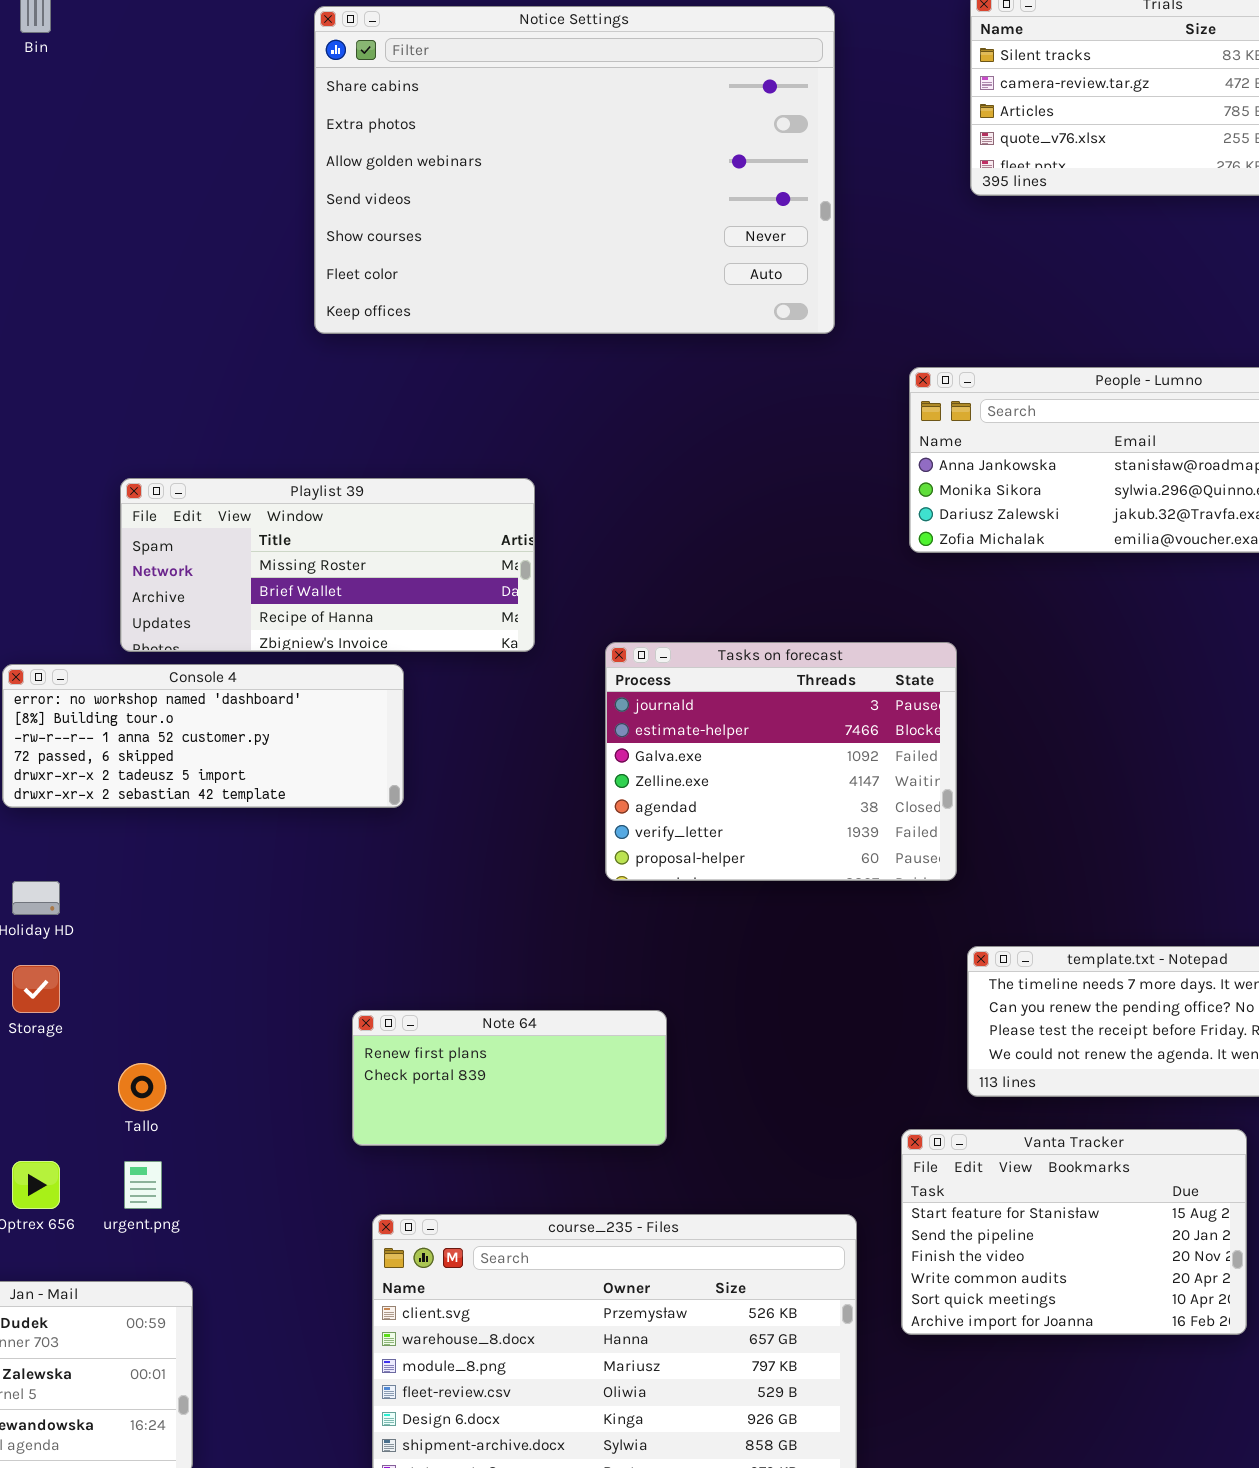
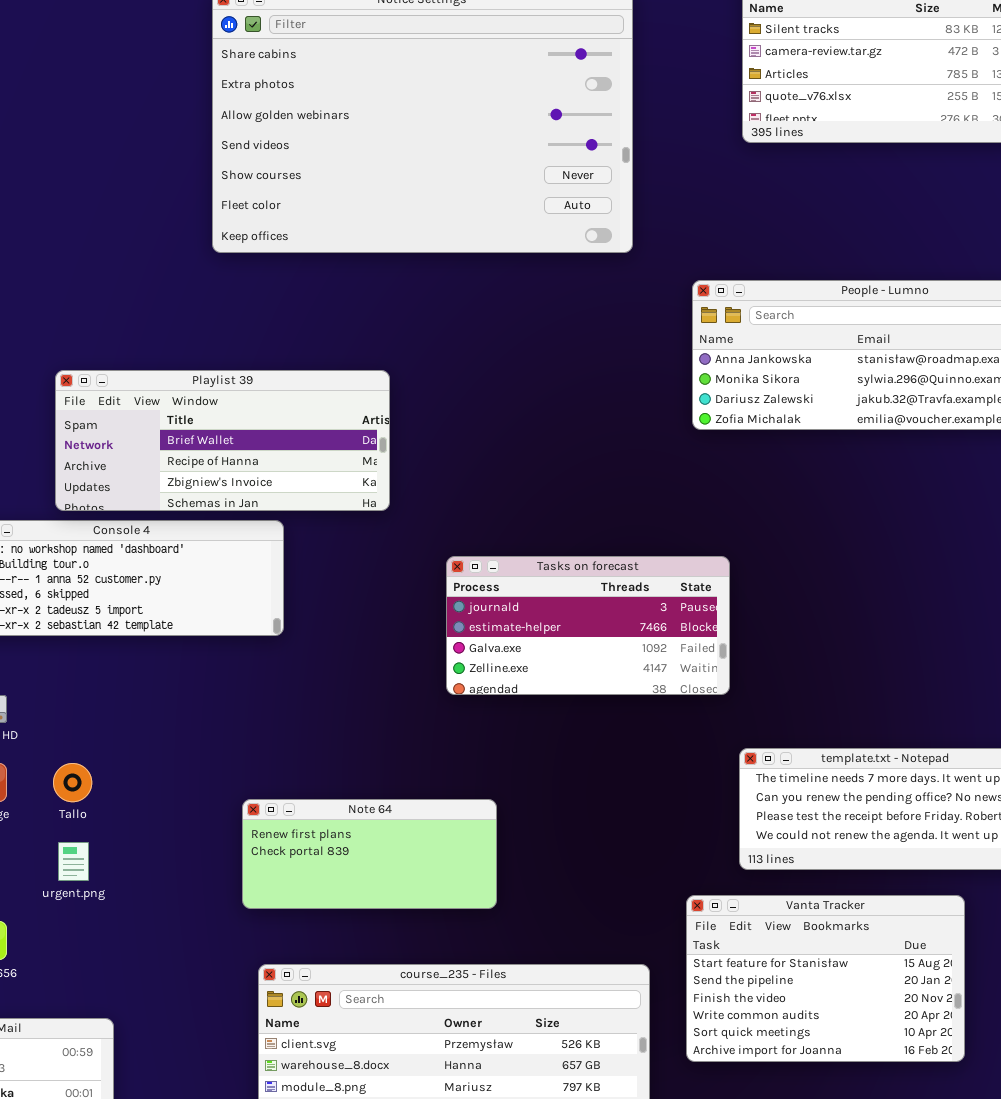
Playlist 39: [120,478,535,652] -> [55,370,390,511], scrolled down 1 row
Tasks on forecast: [605,642,957,881] -> [446,556,730,695], resized
Tallo: [118,1063,166,1111] -> [53,763,92,802], moved
urgent.png: [124,1161,162,1209] -> [58,842,89,881], moved

